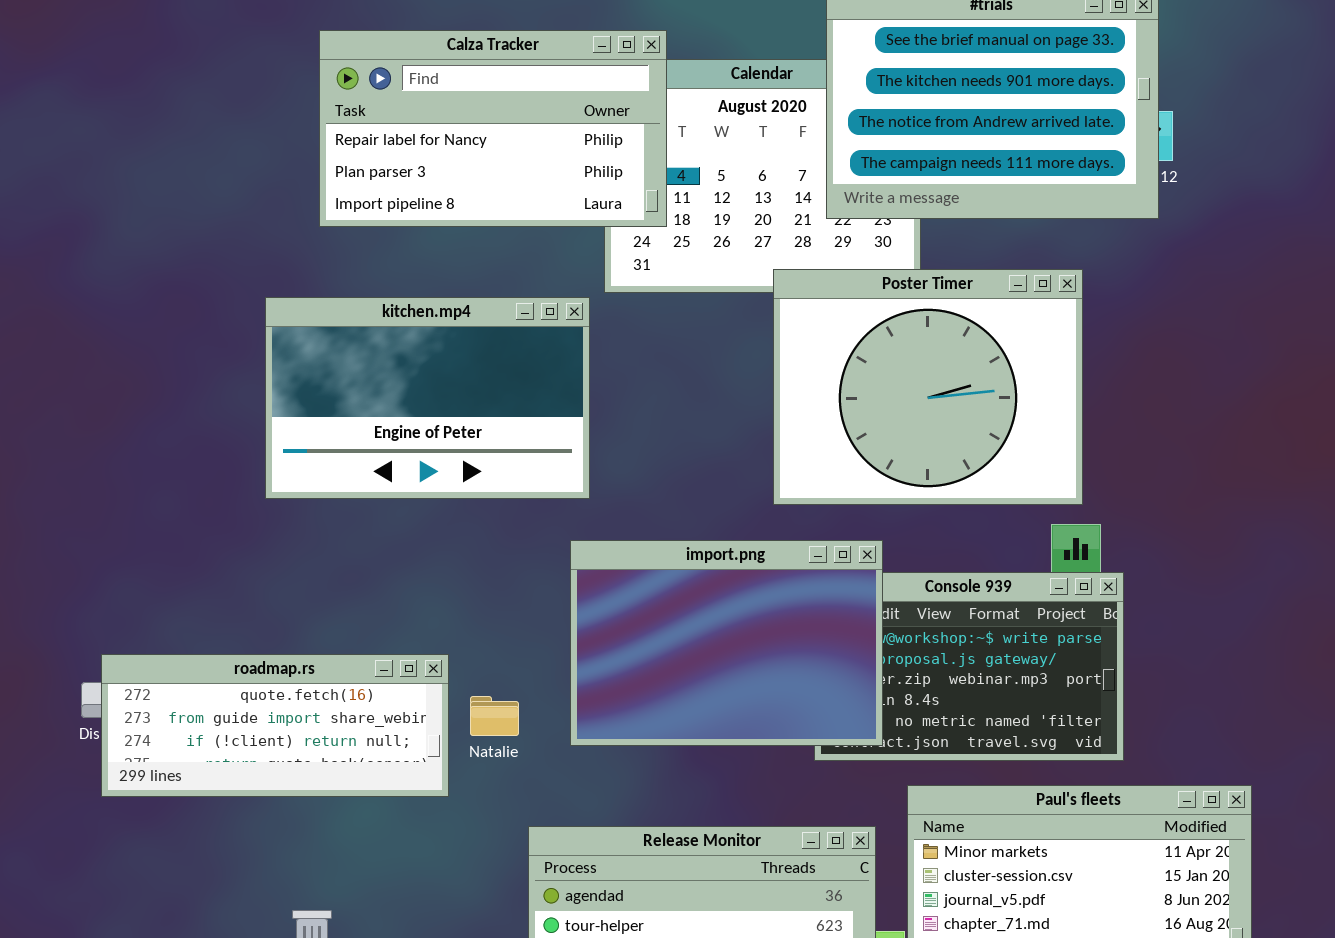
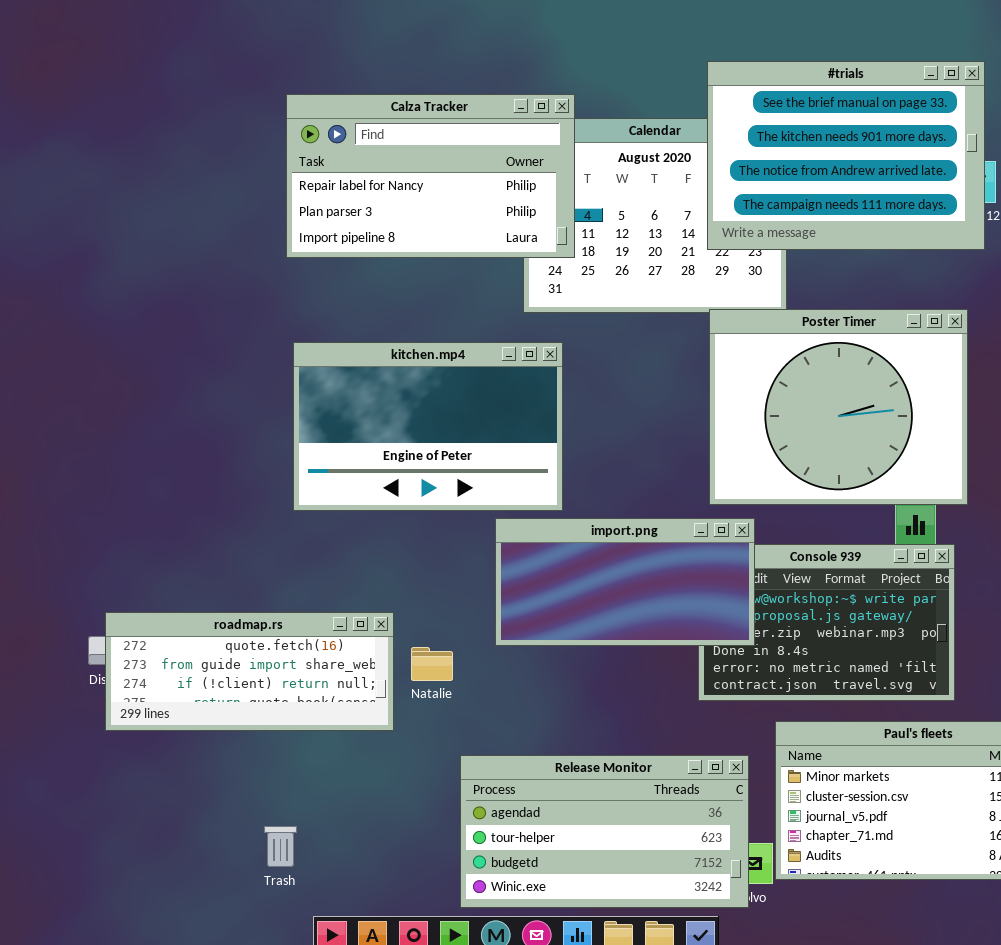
Poster Timer: [773,269,1083,505] -> [709,309,968,505], moved
kitchen.mp4: [265,297,590,499] -> [293,342,563,511], moved
import.png: [570,540,883,746] -> [495,518,755,646], resized

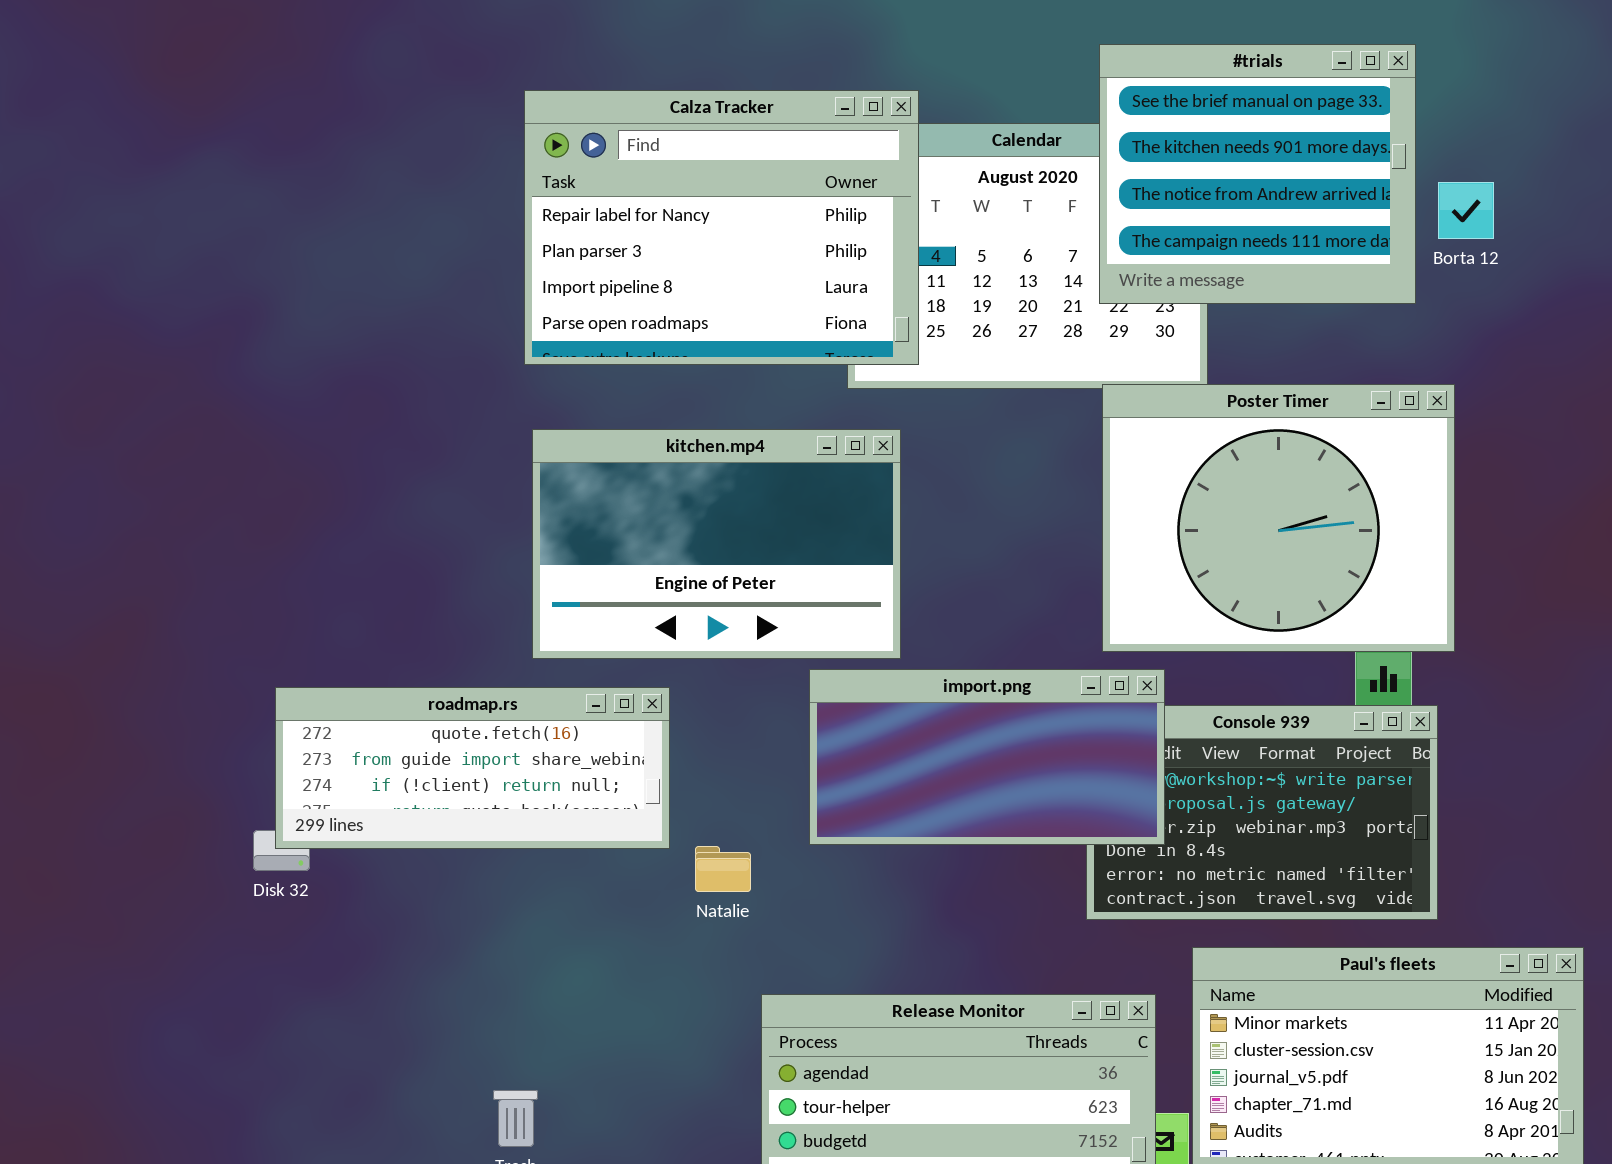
#trials: [707,61,985,250] -> [1099,44,1416,304], resized
Calza Tracker: [286,94,575,258] -> [524,90,919,365], resized
roadmap.rs: [105,612,394,731] -> [275,687,670,849], moved

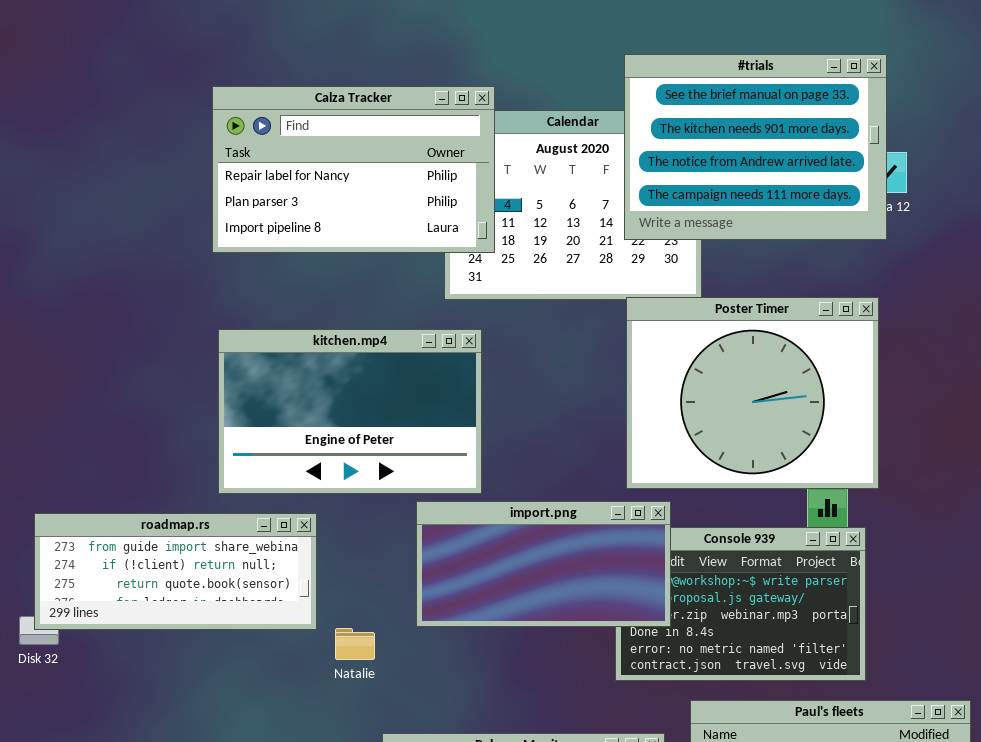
#trials: [1099,44,1416,304] -> [624,54,887,240], resized
Calza Tracker: [524,90,919,365] -> [212,86,495,253], resized
roadmap.rs: [275,687,670,849] -> [34,513,317,630], scrolled down 1 row

